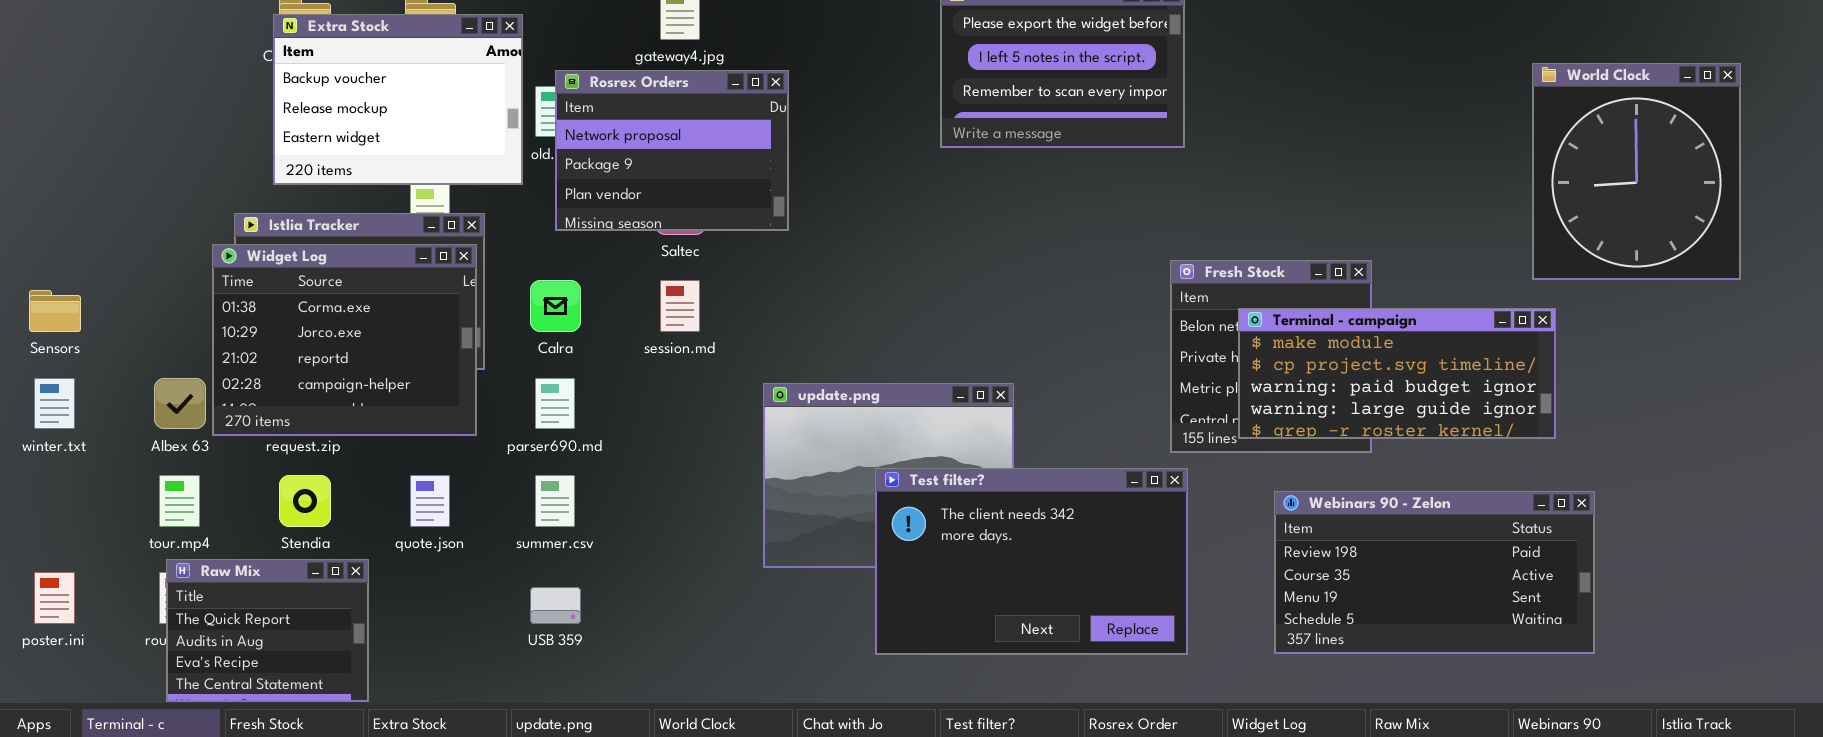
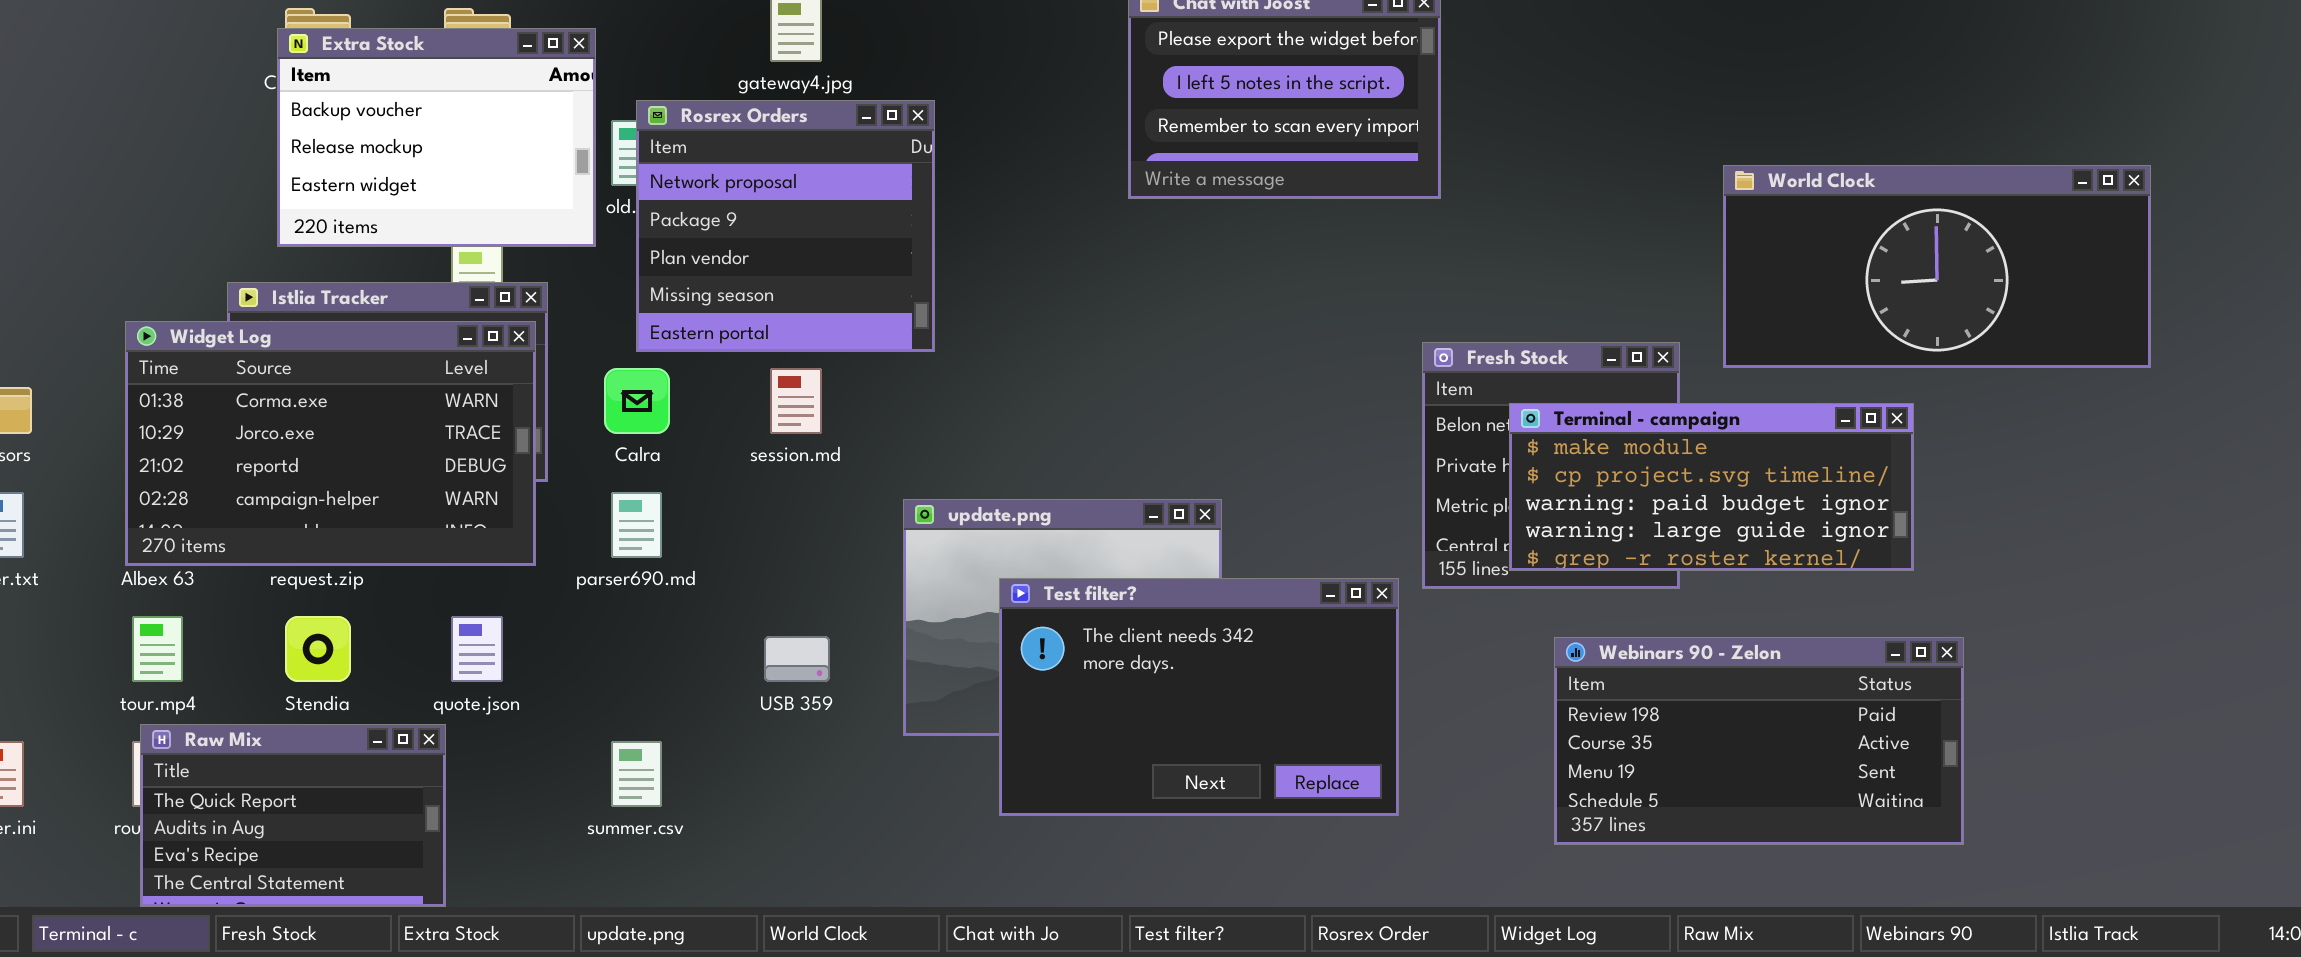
World Clock: [1532,63,1741,280] -> [1723,165,2151,368], resized
Rosrex Orders: [555,70,789,231] -> [636,100,935,352], resized
Widget Log: [212,244,477,436] -> [125,321,536,566], resized
Test filter?: [875,468,1188,655] -> [999,578,1399,816], moved
summer.csv: [535,475,575,527] -> [611,741,662,807], moved
Raw Mix: [166,559,369,702] -> [140,724,446,907], resized
USB 359: [530,587,581,624] -> [764,636,830,682], moved

